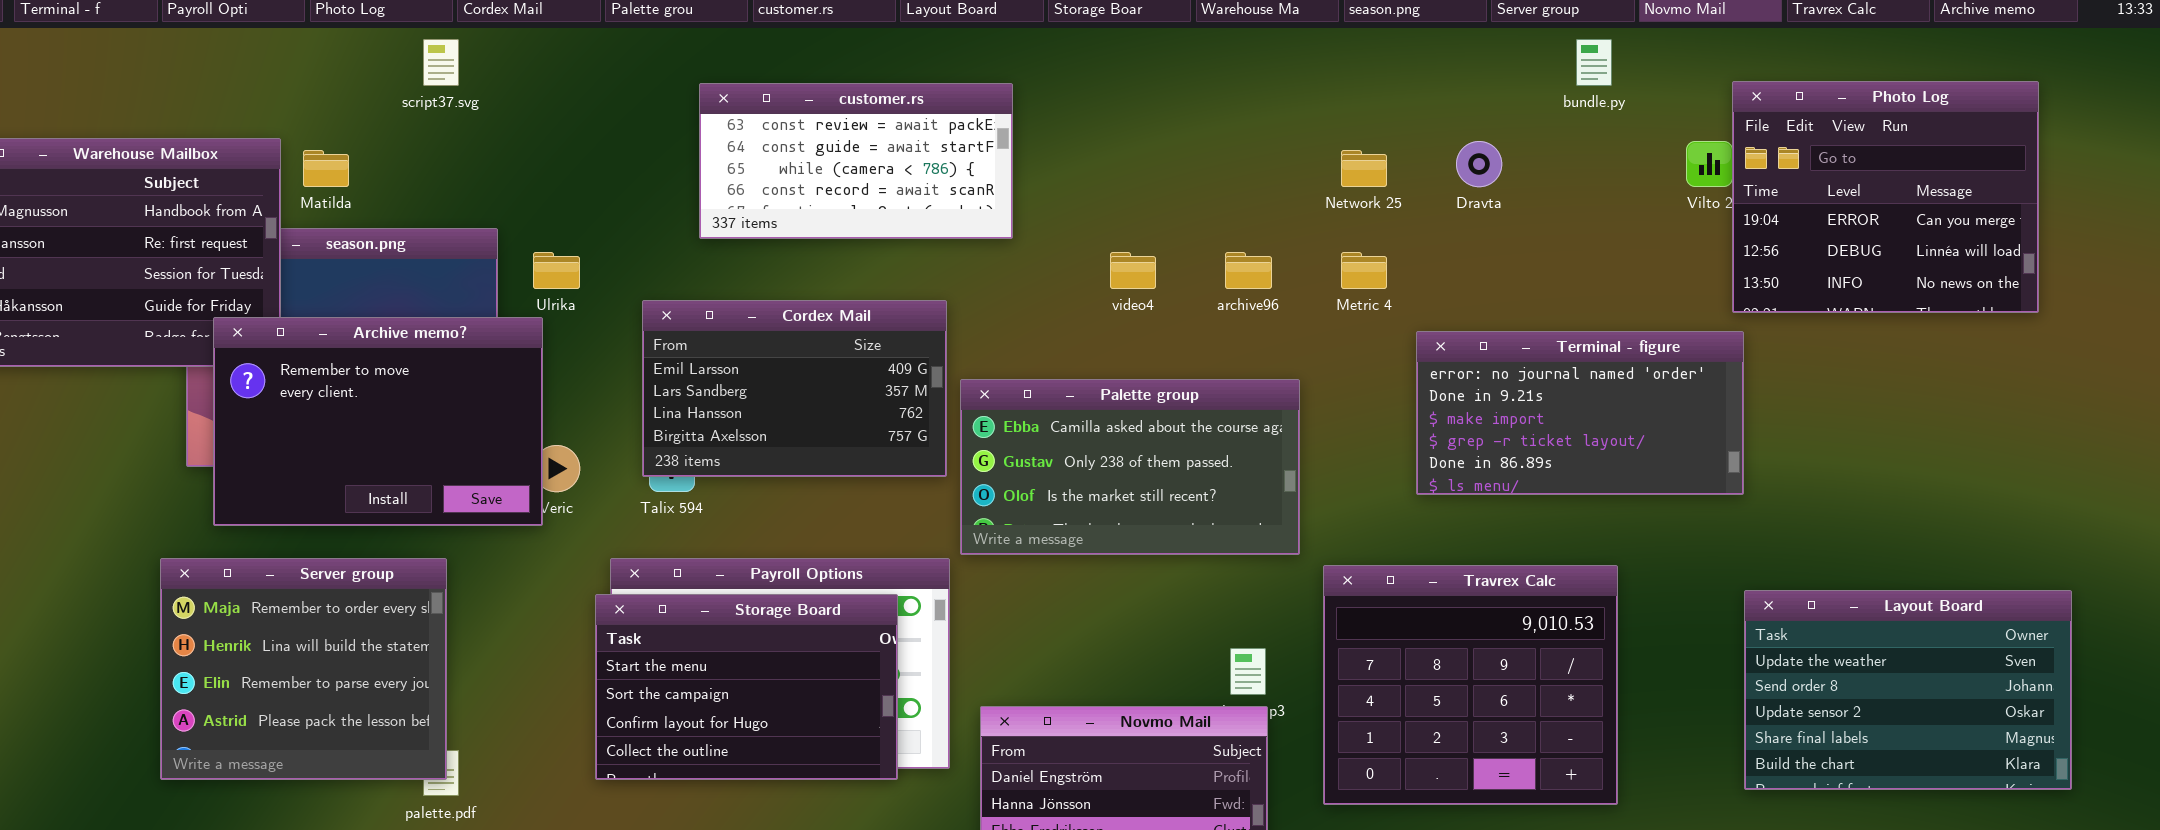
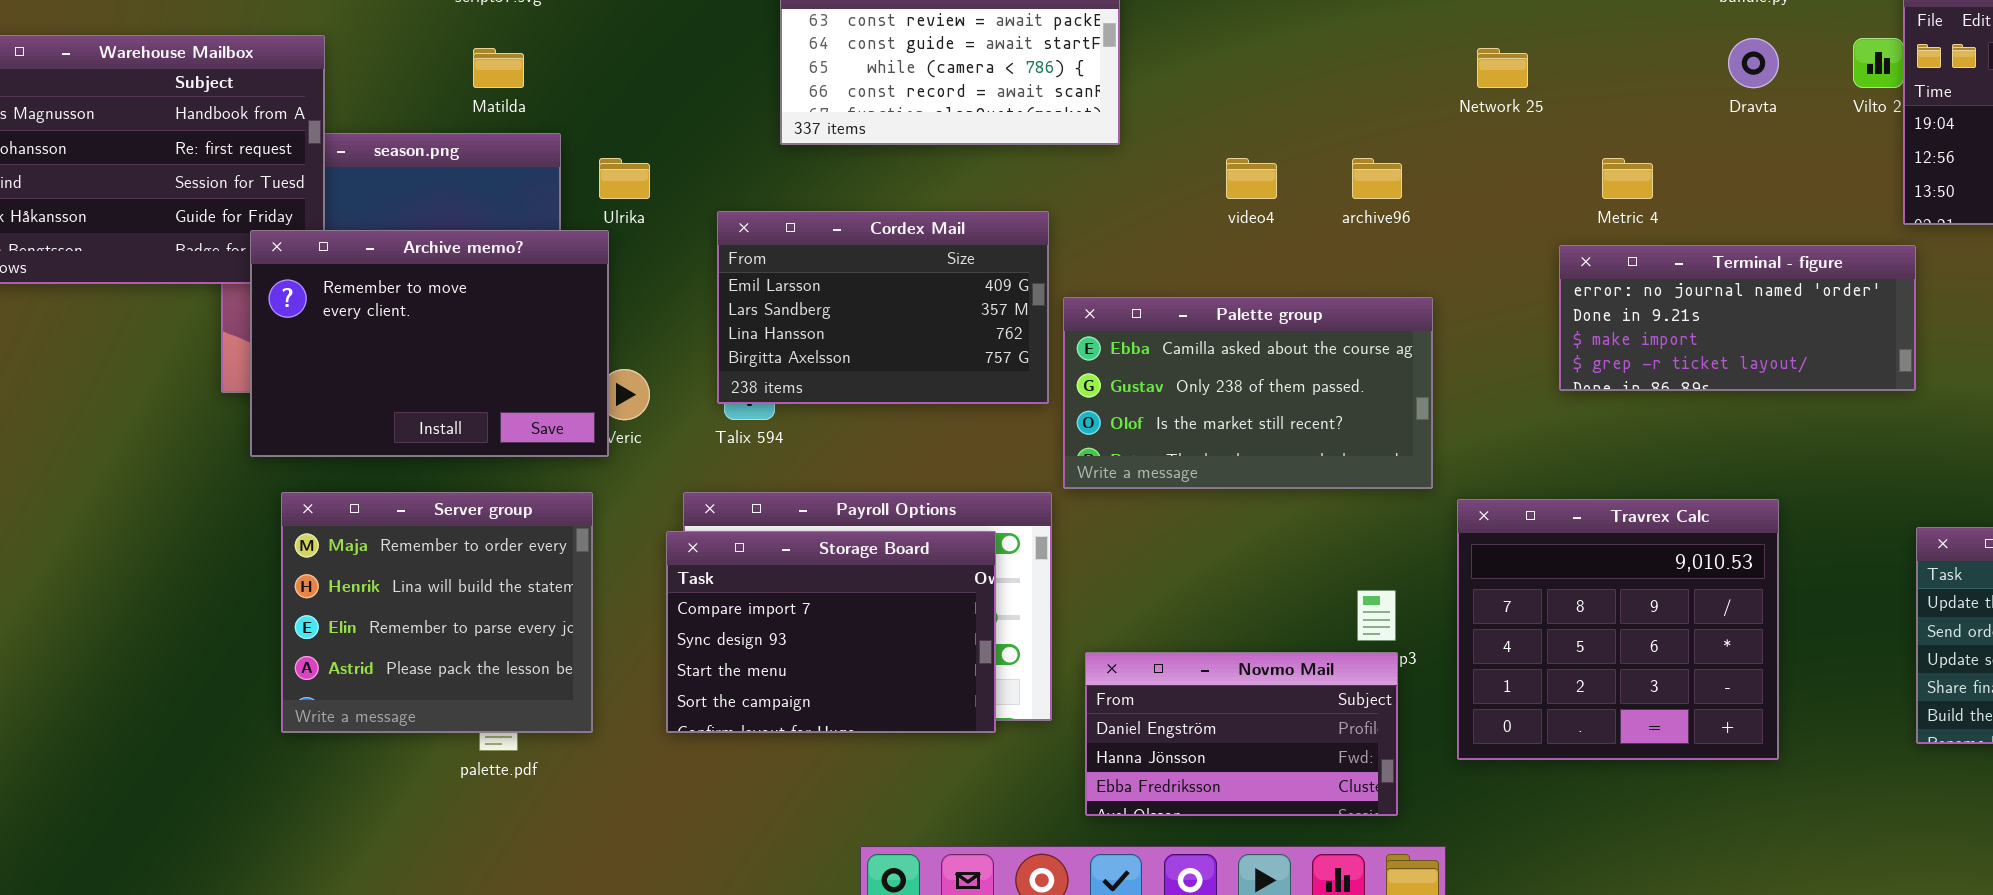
Dravta: [1456,141,1502,187] -> [1728,38,1779,88], moved
Matilda: [303,150,349,187] -> [473,48,524,88], moved
Metric 4: [1341,252,1387,289] -> [1602,158,1653,199], moved
Terminal - figure: [1416,331,1744,495] -> [1559,245,1916,391], resized
Server group: [160,558,447,780] -> [281,492,593,733], moved
Storage Board: [595,594,898,780] -> [666,531,996,733], scrolled up 2 rows

